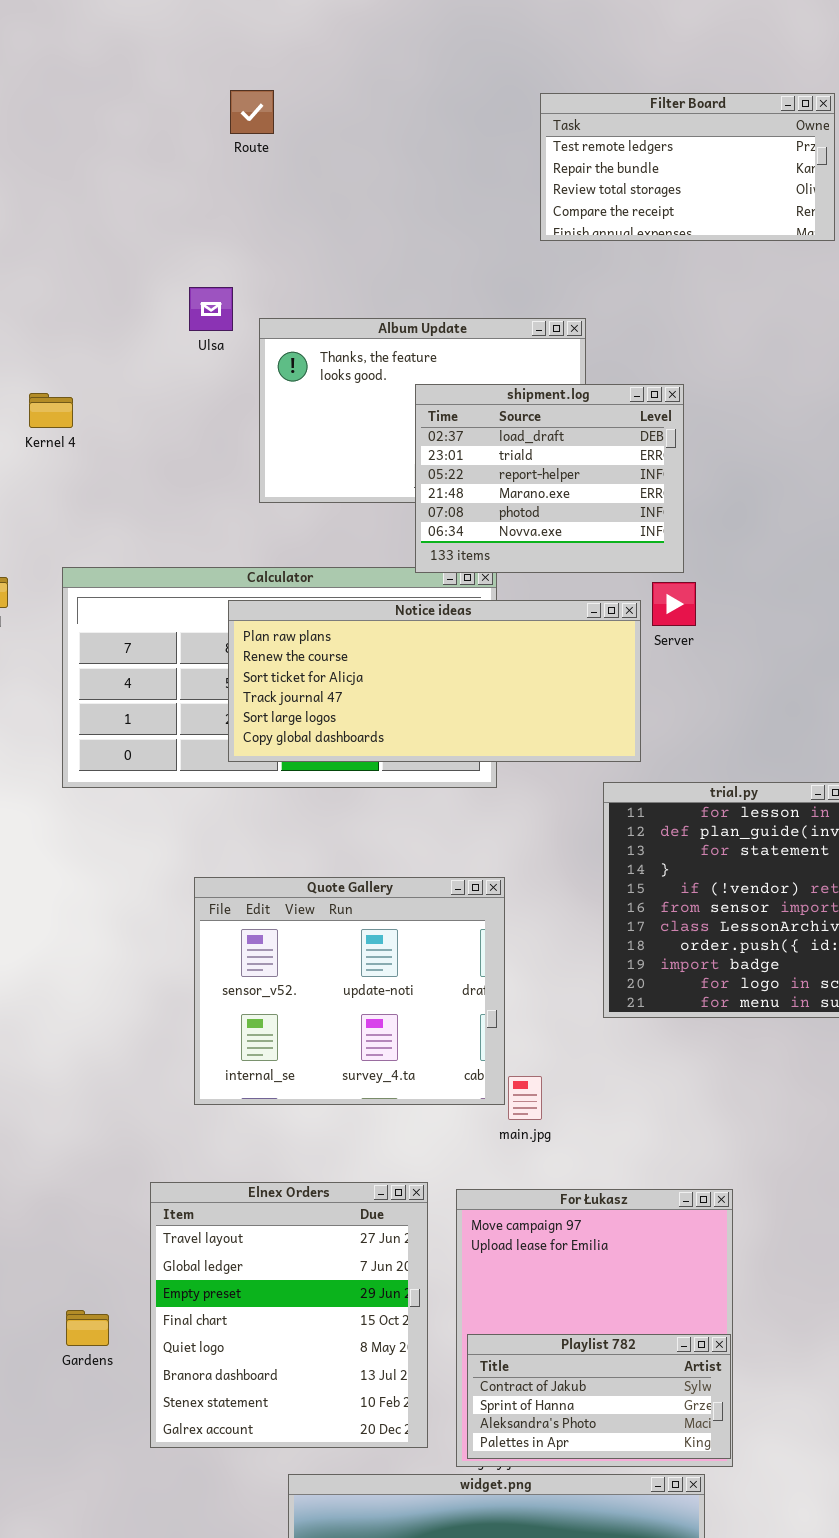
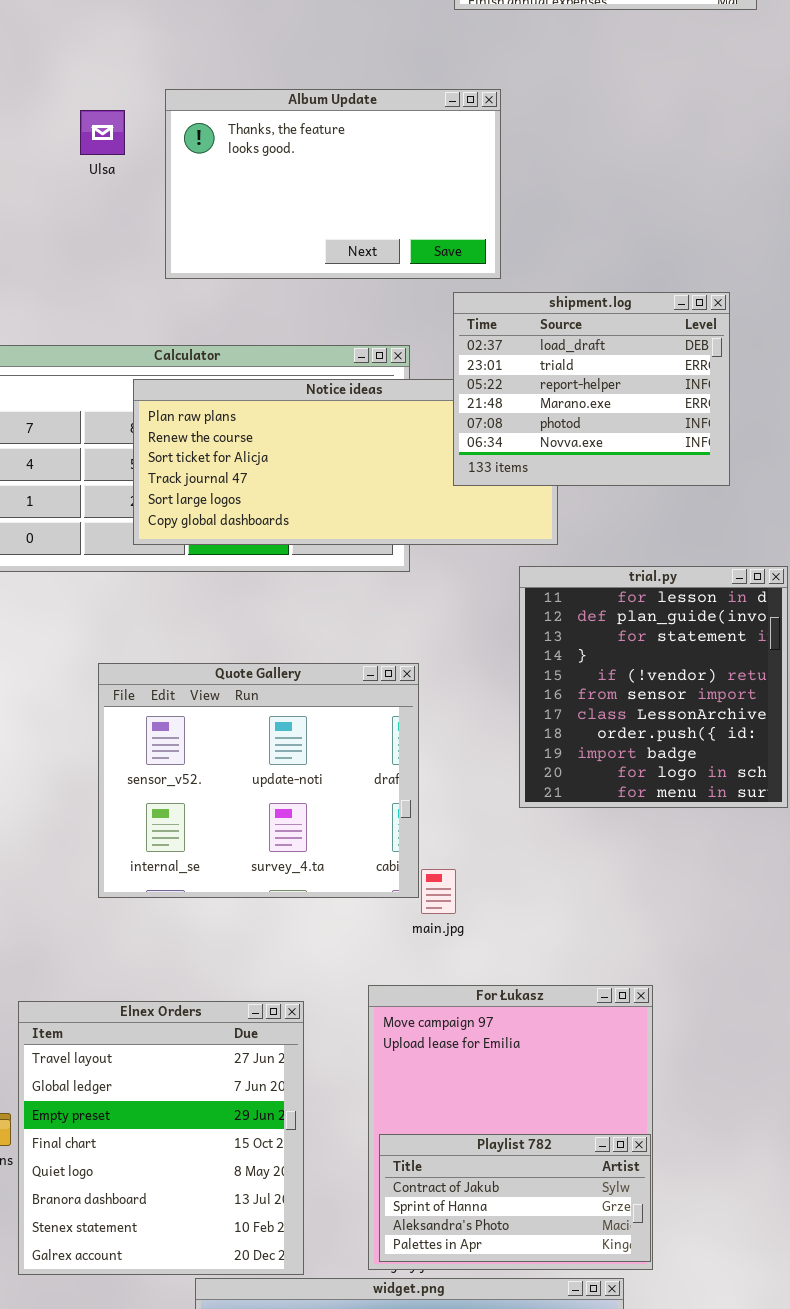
Ulsa: [189,287,233,331] -> [80,110,125,155], moved
shipment.log: [415,384,684,573] -> [453,292,730,486], moved
Elnex Orders: [150,1182,428,1448] -> [18,1001,304,1275], moved

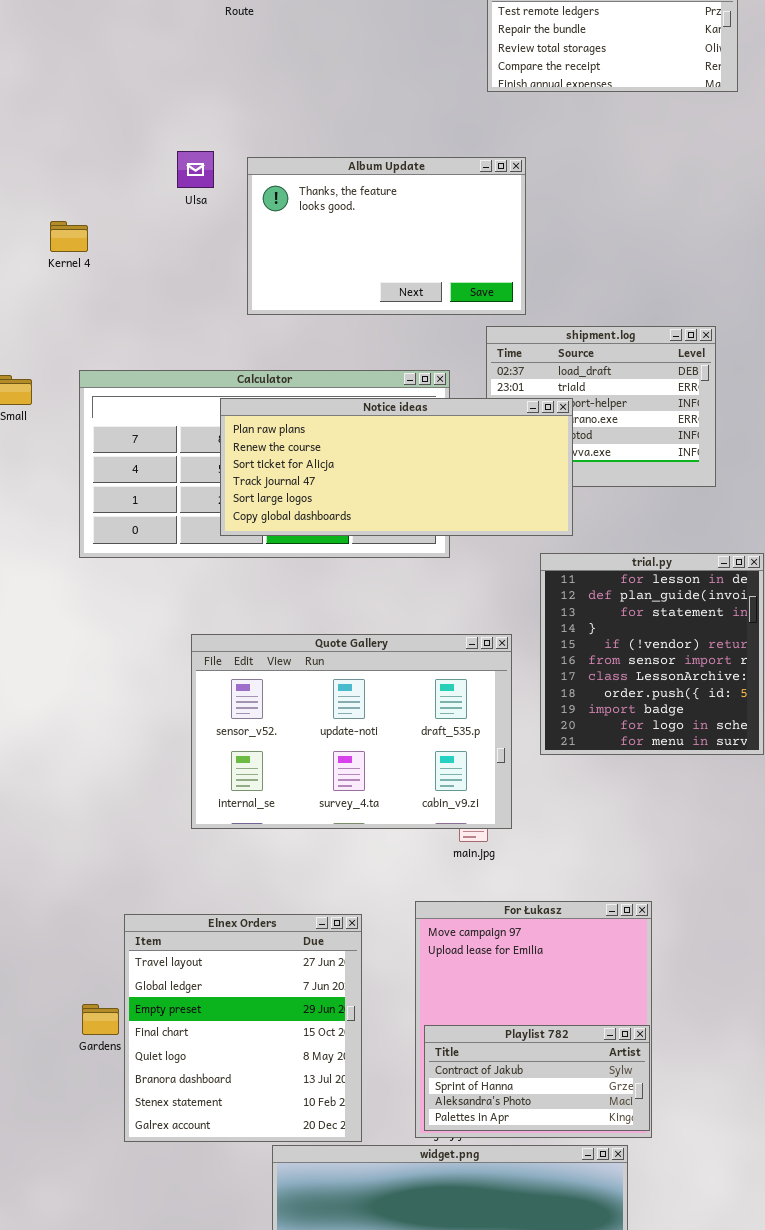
Ulsa: [80,110,125,155] -> [177,151,214,188], moved
Notice ideas: [133,379,558,545] -> [220,398,573,536], raised
Quote Gallery: [98,663,419,898] -> [191,634,512,829], resized

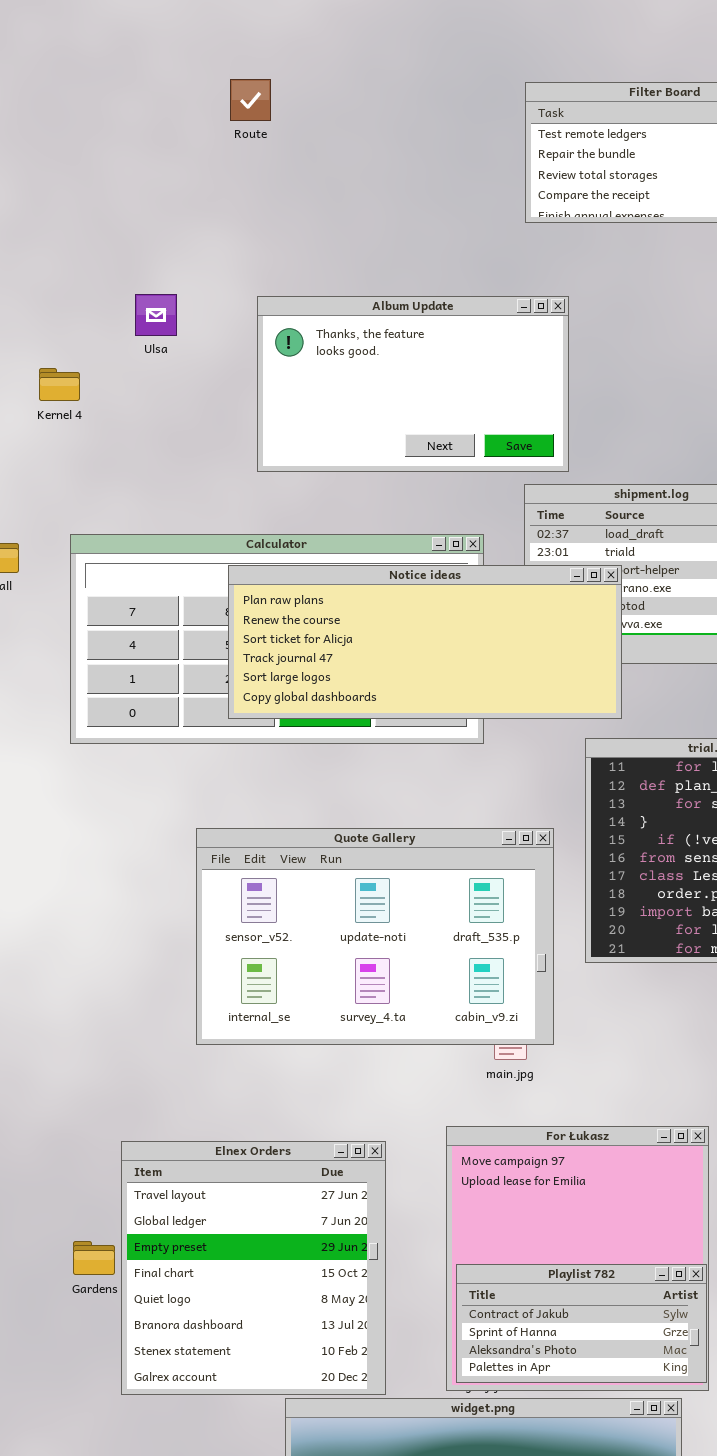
Ulsa: [177,151,214,188] -> [135,294,177,336], moved

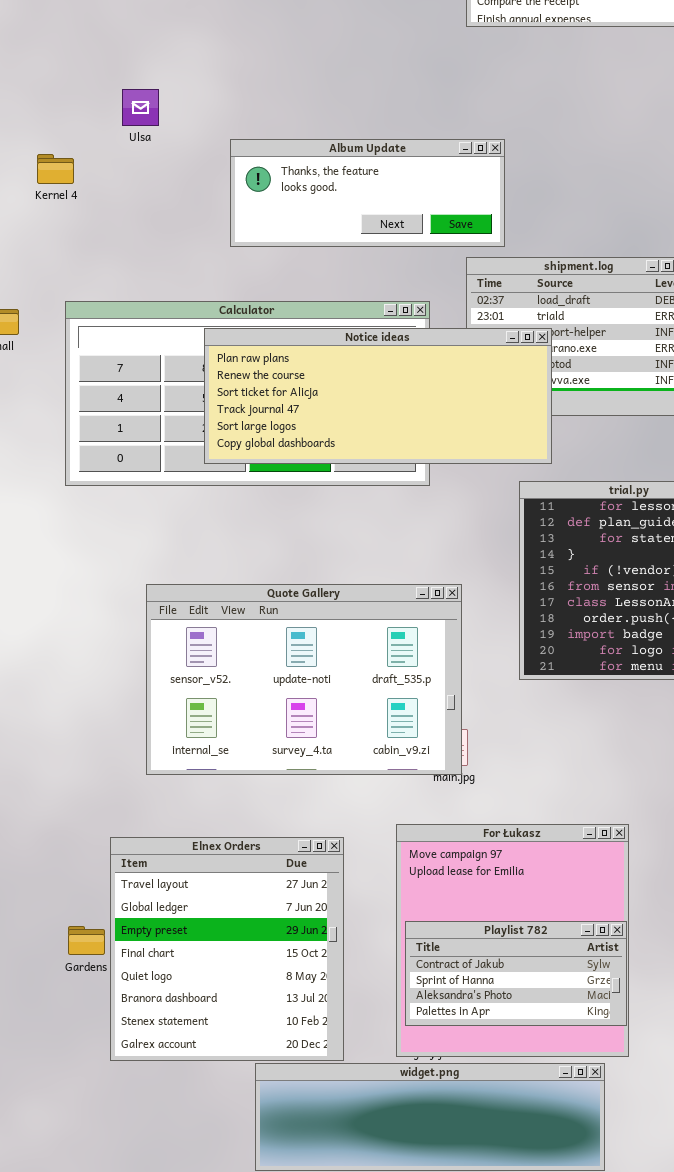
Album Update: [257,296,569,472] -> [230,139,505,247], resized
Quote Gallery: [196,828,554,1045] -> [146,584,462,775], moved
Playlist 782: [456,1264,707,1383] -> [405,921,627,1026], moved

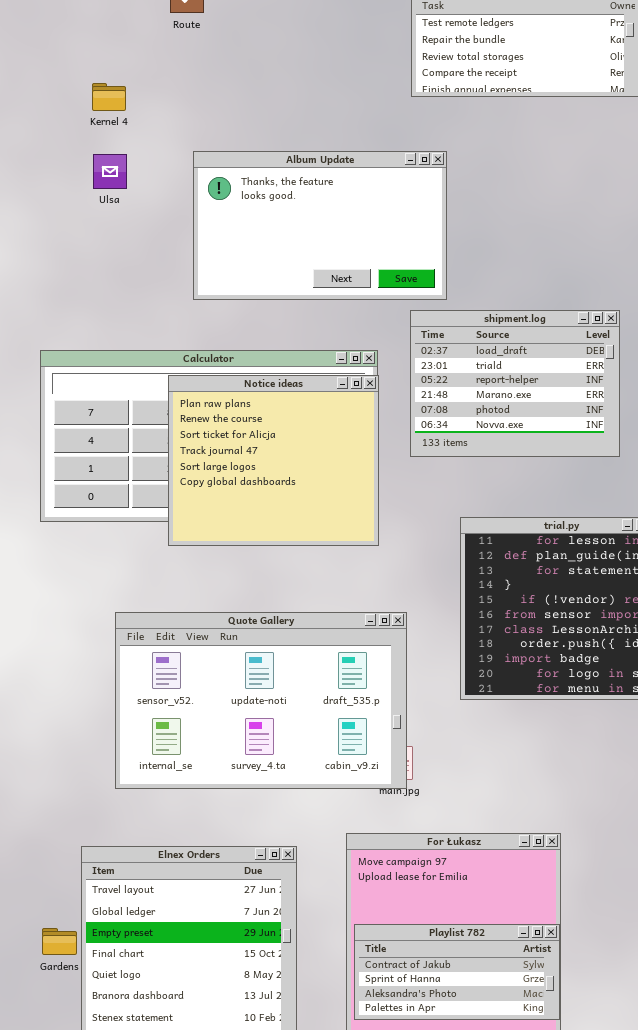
Album Update: [230,139,505,247] -> [193,151,447,300], resized
Kernel 4: [37,154,74,184] -> [92,83,126,111], moved
Notice ideas: [204,328,552,464] -> [168,375,379,546], resized

